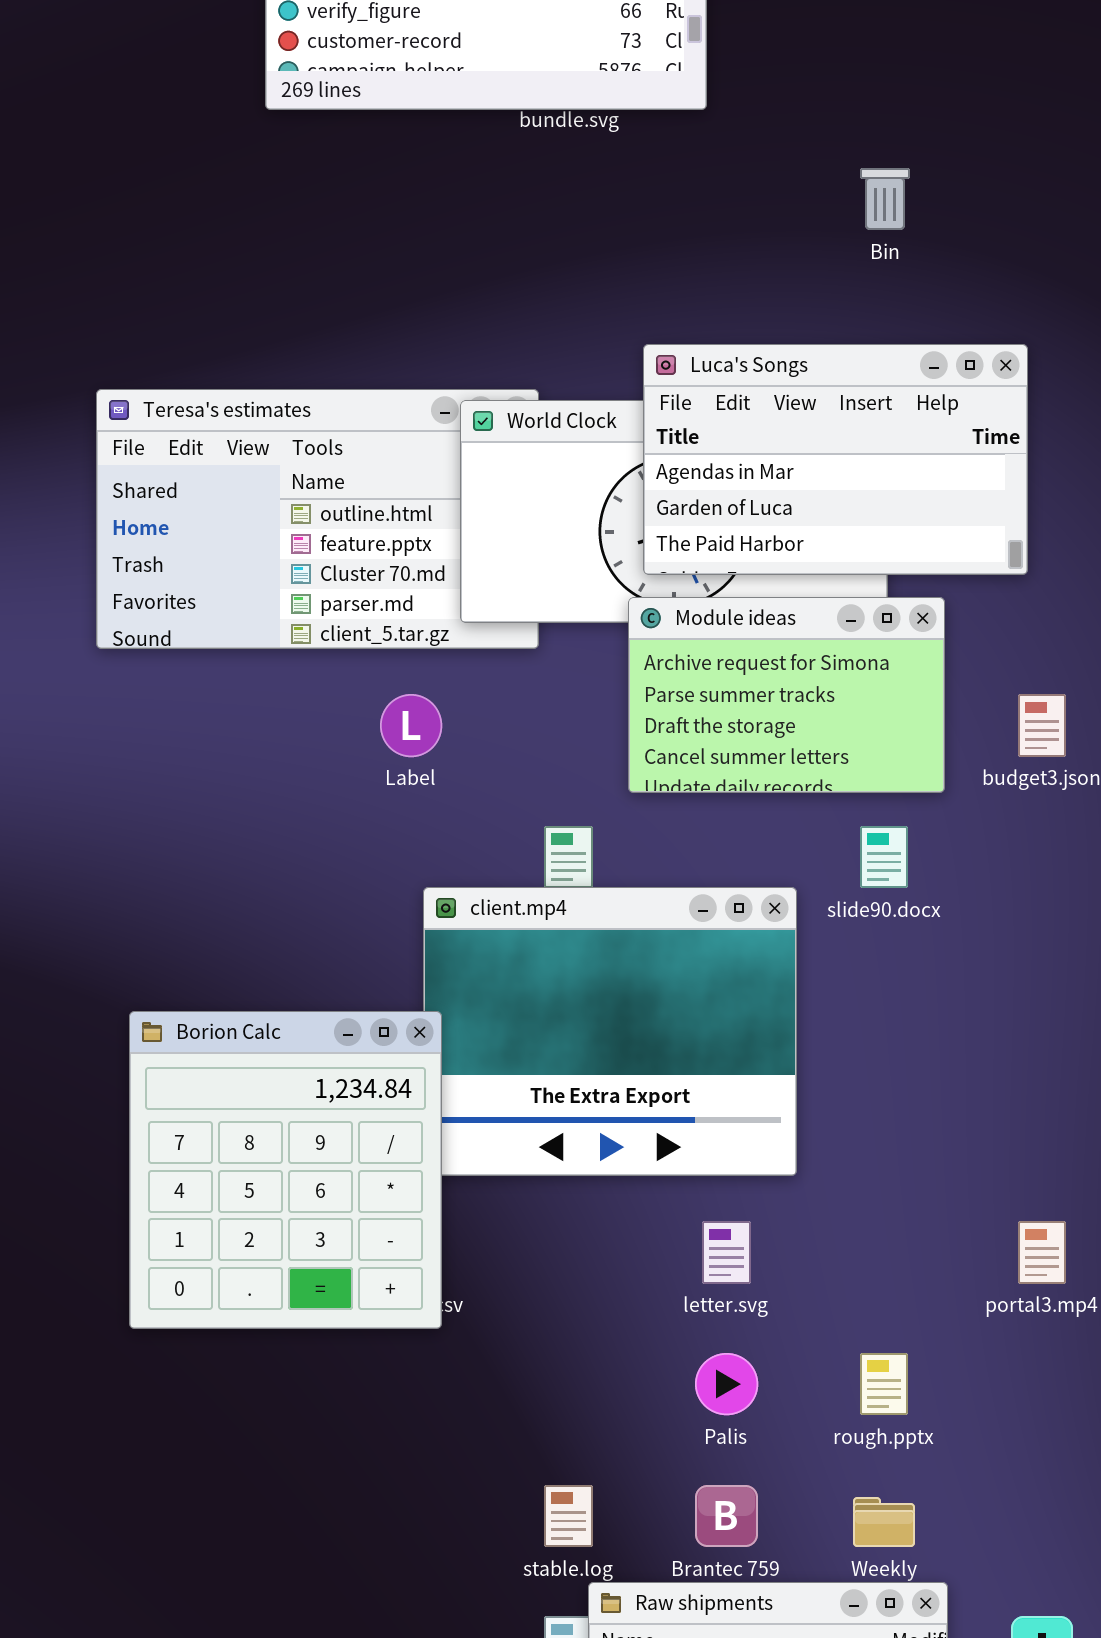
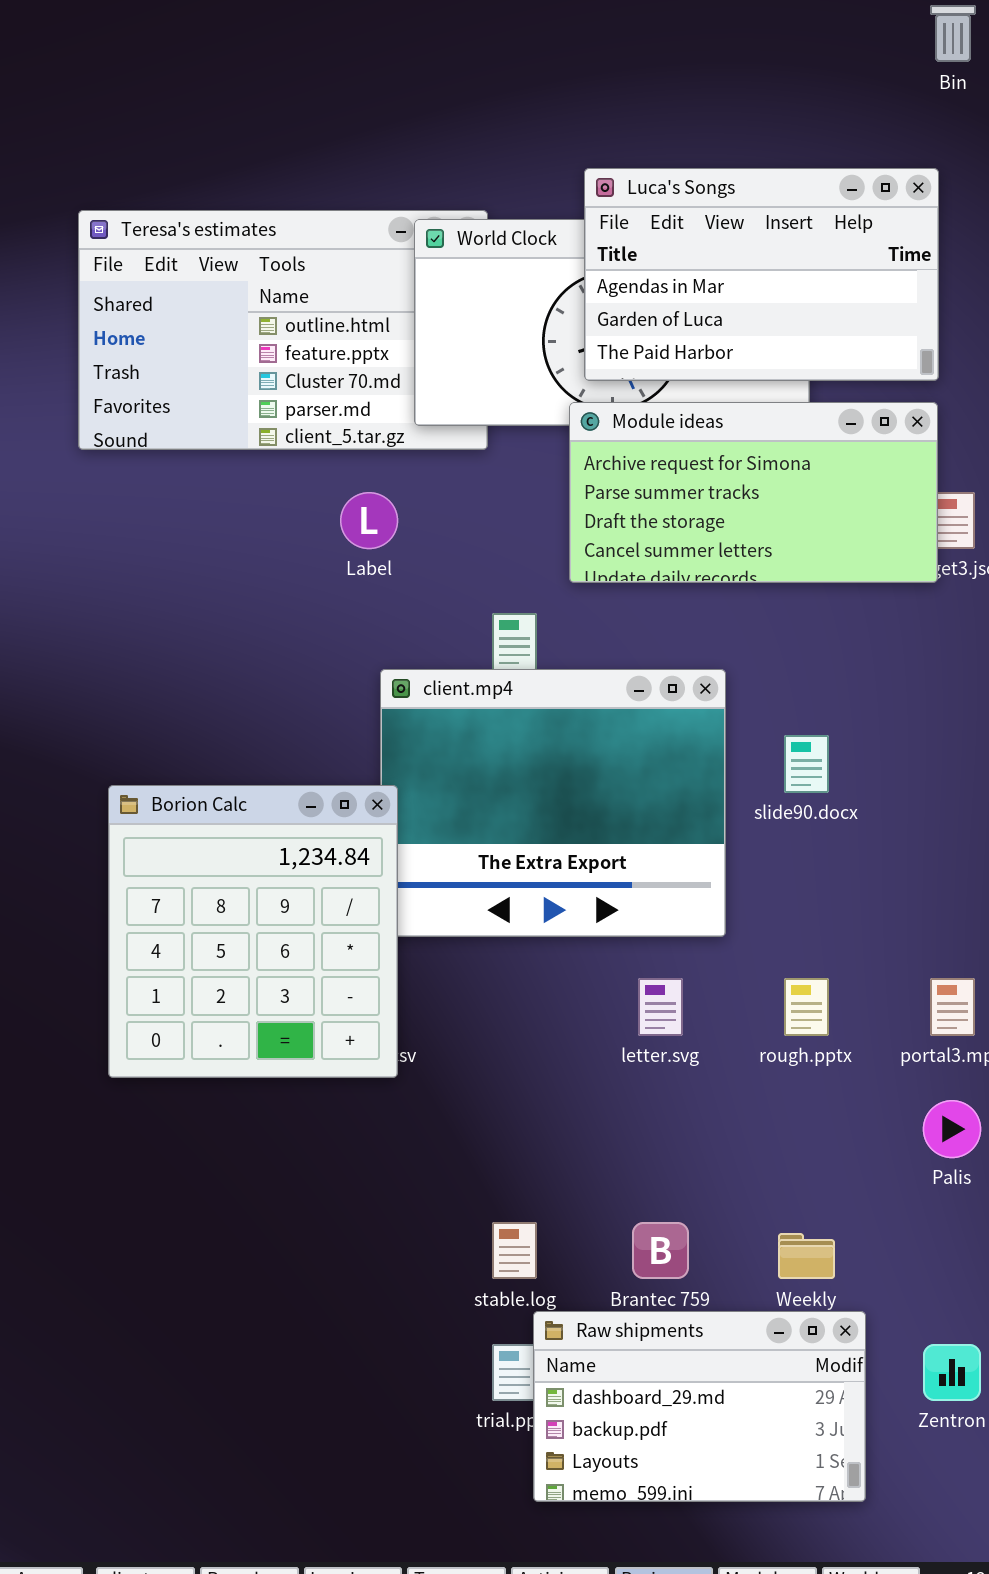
Bin: [860,168,910,230] -> [930,5,976,62], moved
Module ideas: [628,597,945,793] -> [569,402,938,583], resized
slide90.docx: [860,826,908,888] -> [784,735,829,793], moved
Palis: [695,1353,758,1415] -> [923,1100,981,1158], moved
rough.pptx: [860,1353,908,1415] -> [784,978,829,1036], moved

